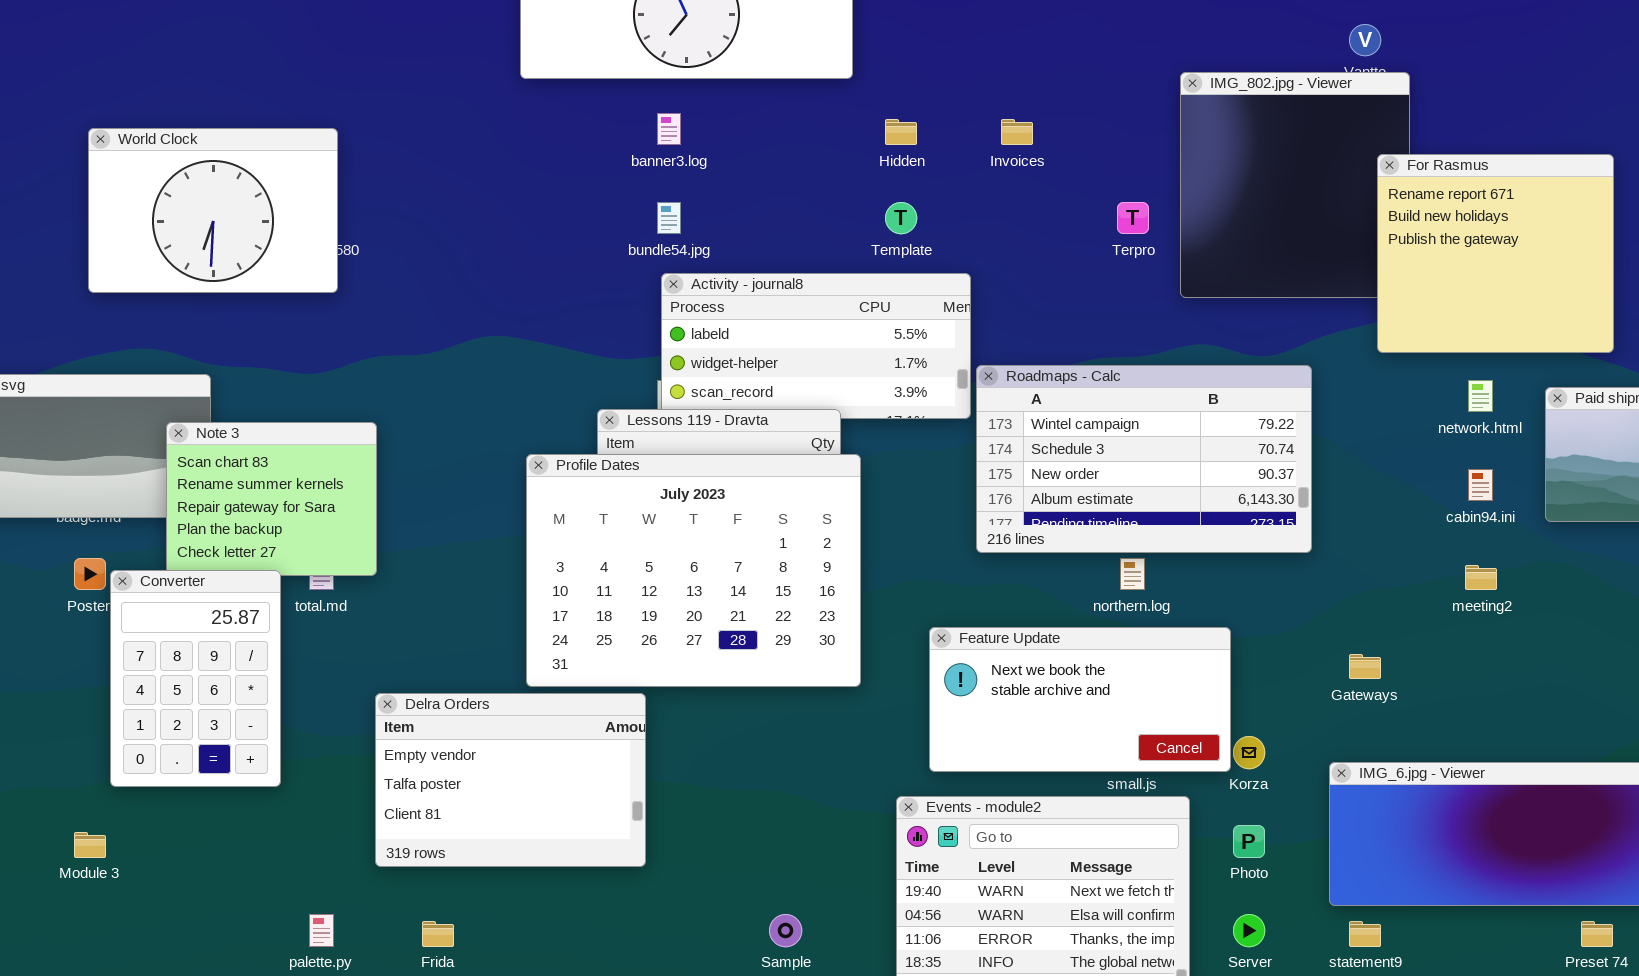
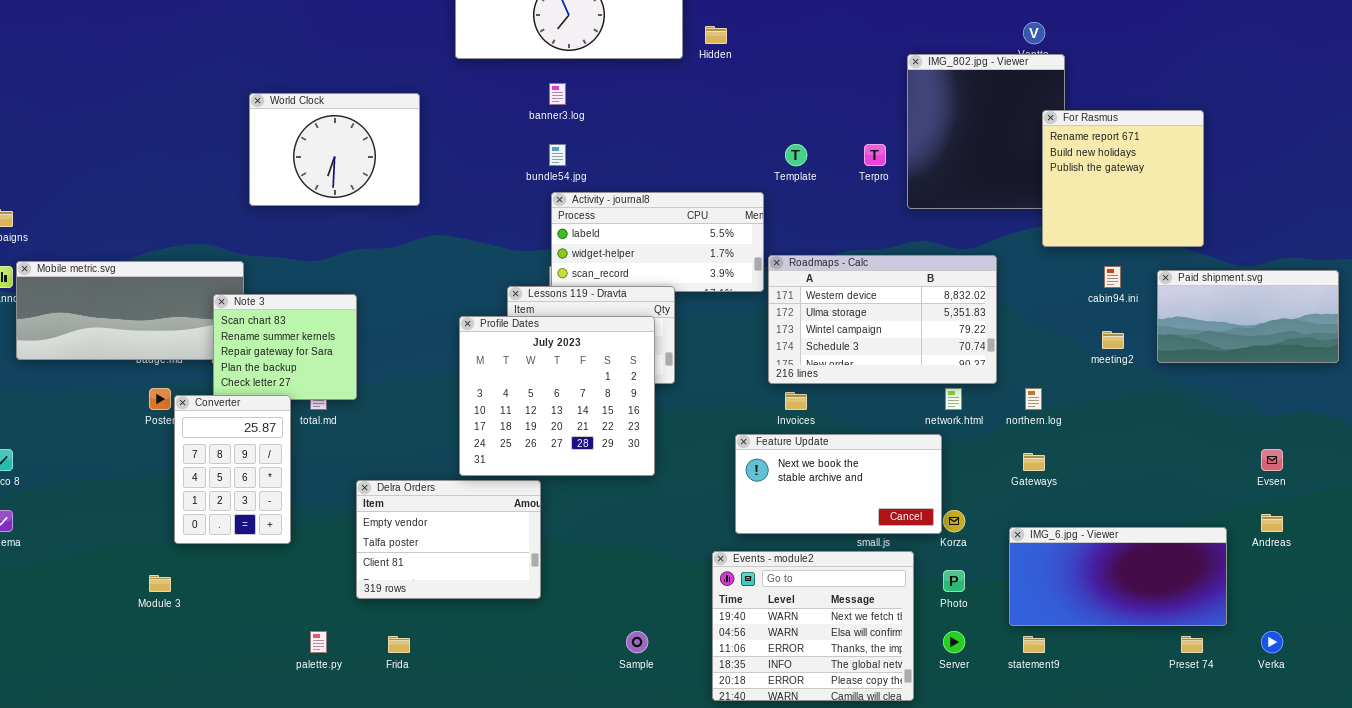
Hidden: [885,119,917,145] -> [705,26,727,44], moved
Invoices: [1001,119,1033,145] -> [785,392,807,410], moved
World Clock: [88,128,338,293] -> [249,93,420,206], moved
Template: [885,202,917,234] -> [785,144,807,166], moved
Roadmaps - Calc: [976,365,1312,553] -> [768,255,997,384], scrolled up 2 rows
network.html: [1468,380,1493,412] -> [945,388,962,410], moved
Profile Dates: [526,454,861,687] -> [459,316,655,476], resized
cabin94.ini: [1468,469,1493,501] -> [1104,266,1121,288], moved
northern.log: [1120,558,1145,590] -> [1025,388,1042,410], moved
meeting2: [1465,565,1497,590] -> [1102,331,1124,349], moved

